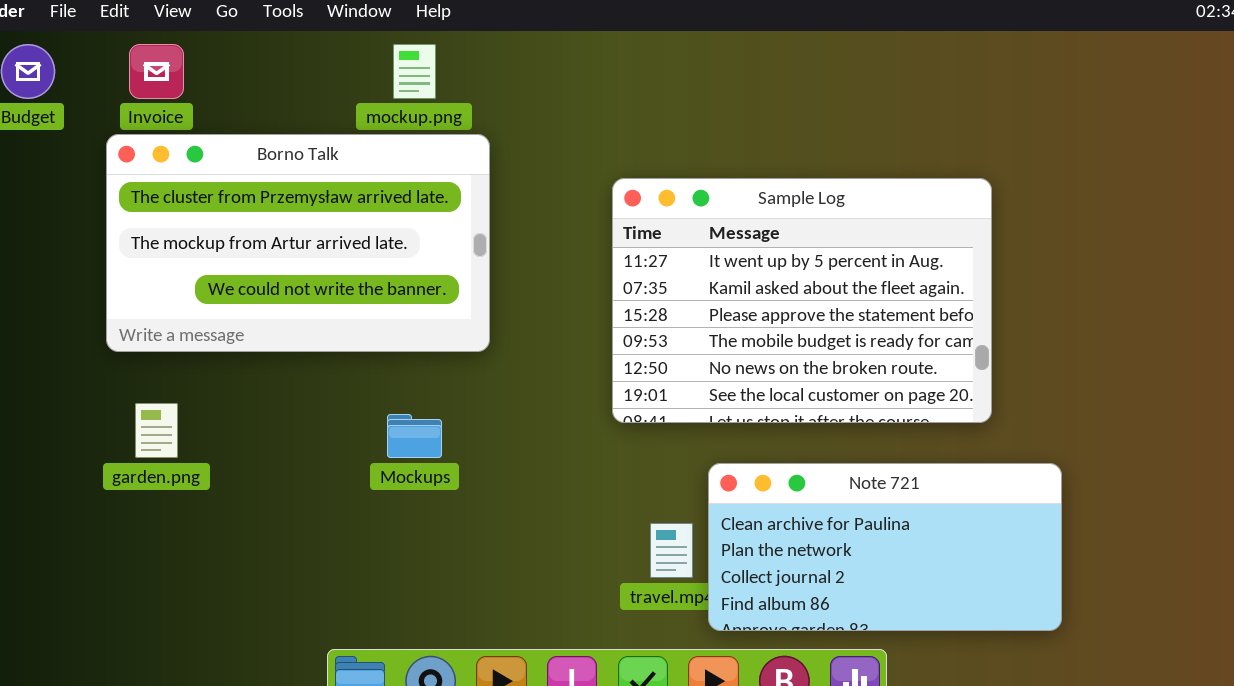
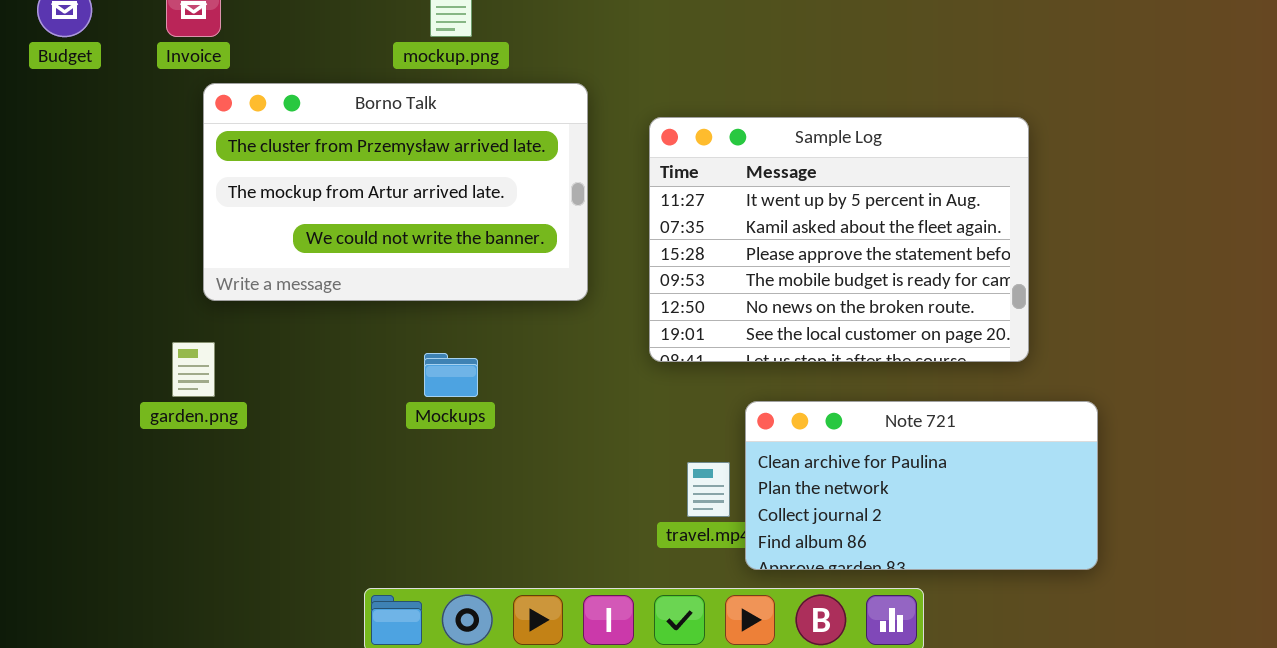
Borno Talk: [106,134,490,352] -> [203,83,588,301], moved

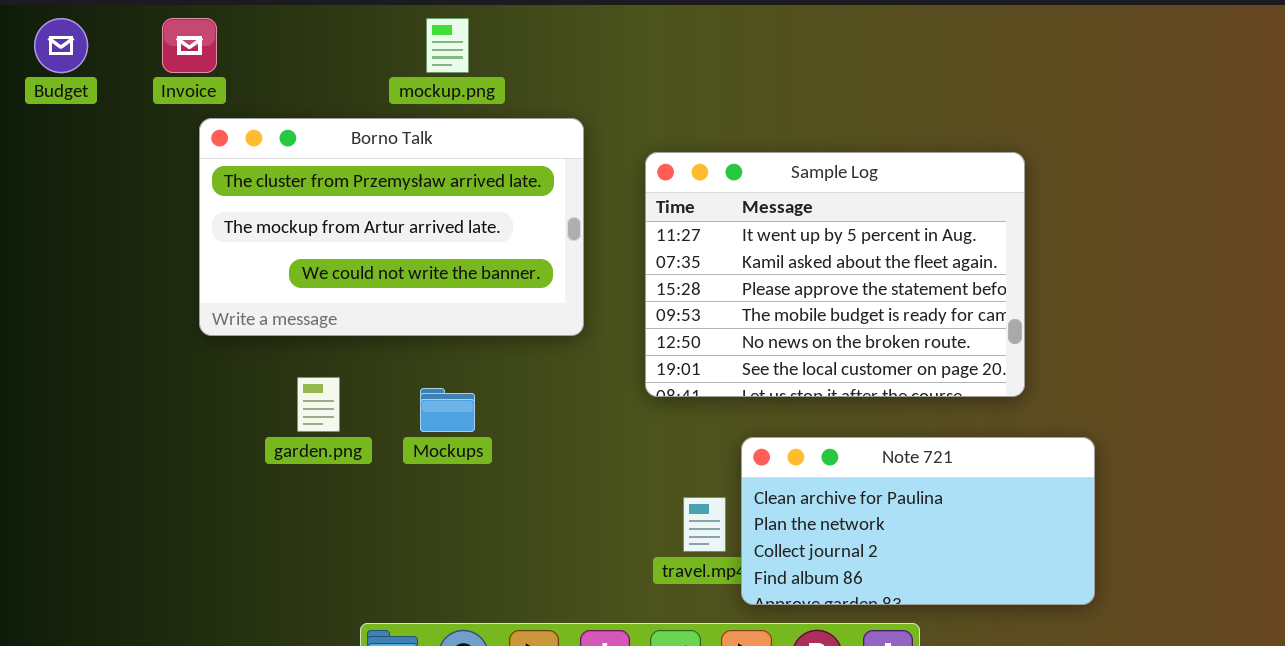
garden.png: [172,342,215,397] -> [297,377,340,432], moved

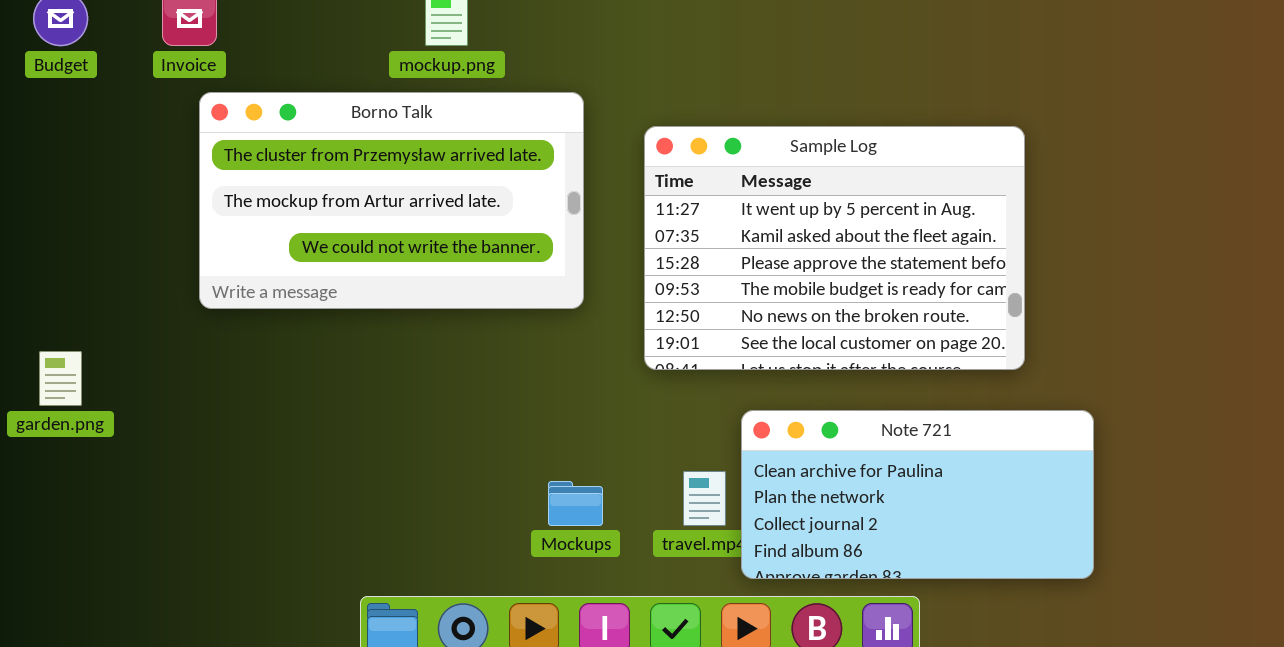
garden.png: [297,377,340,432] -> [39,351,82,406], moved
Mockups: [420,388,475,432] -> [548,481,603,526], moved

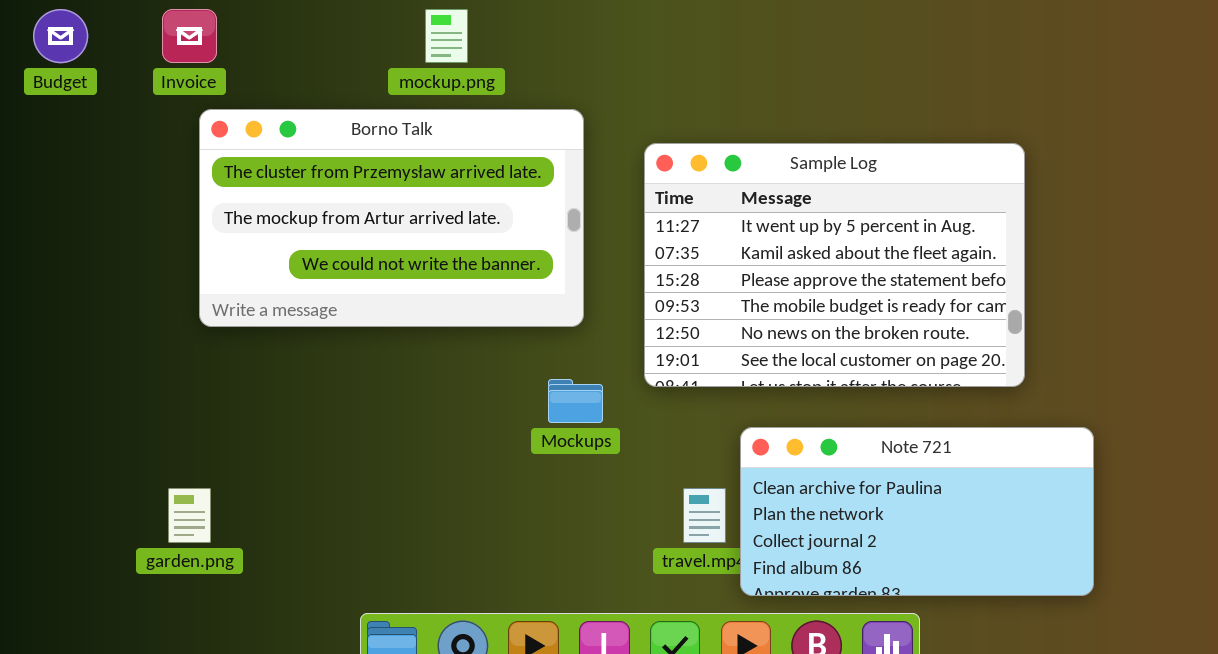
garden.png: [39,351,82,406] -> [168,488,211,543], moved
Mockups: [548,481,603,526] -> [548,379,603,423], moved

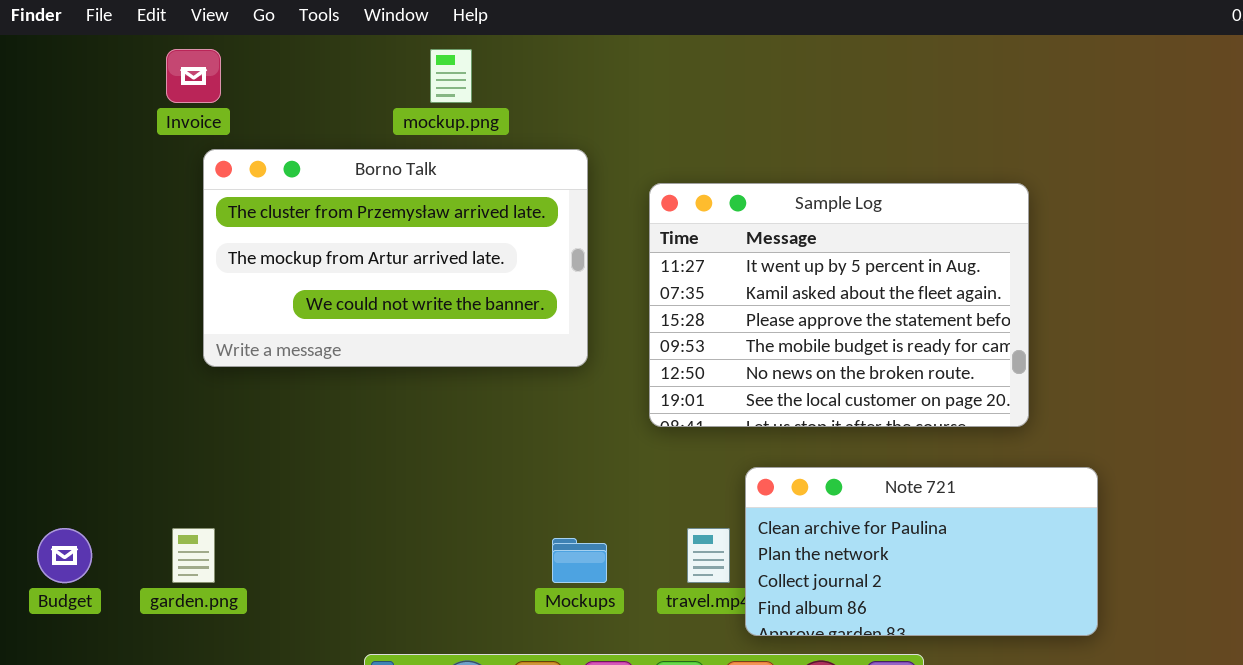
Budget: [33,9,88,63] -> [37,528,92,583], moved
Mockups: [548,379,603,423] -> [552,538,607,583], moved

